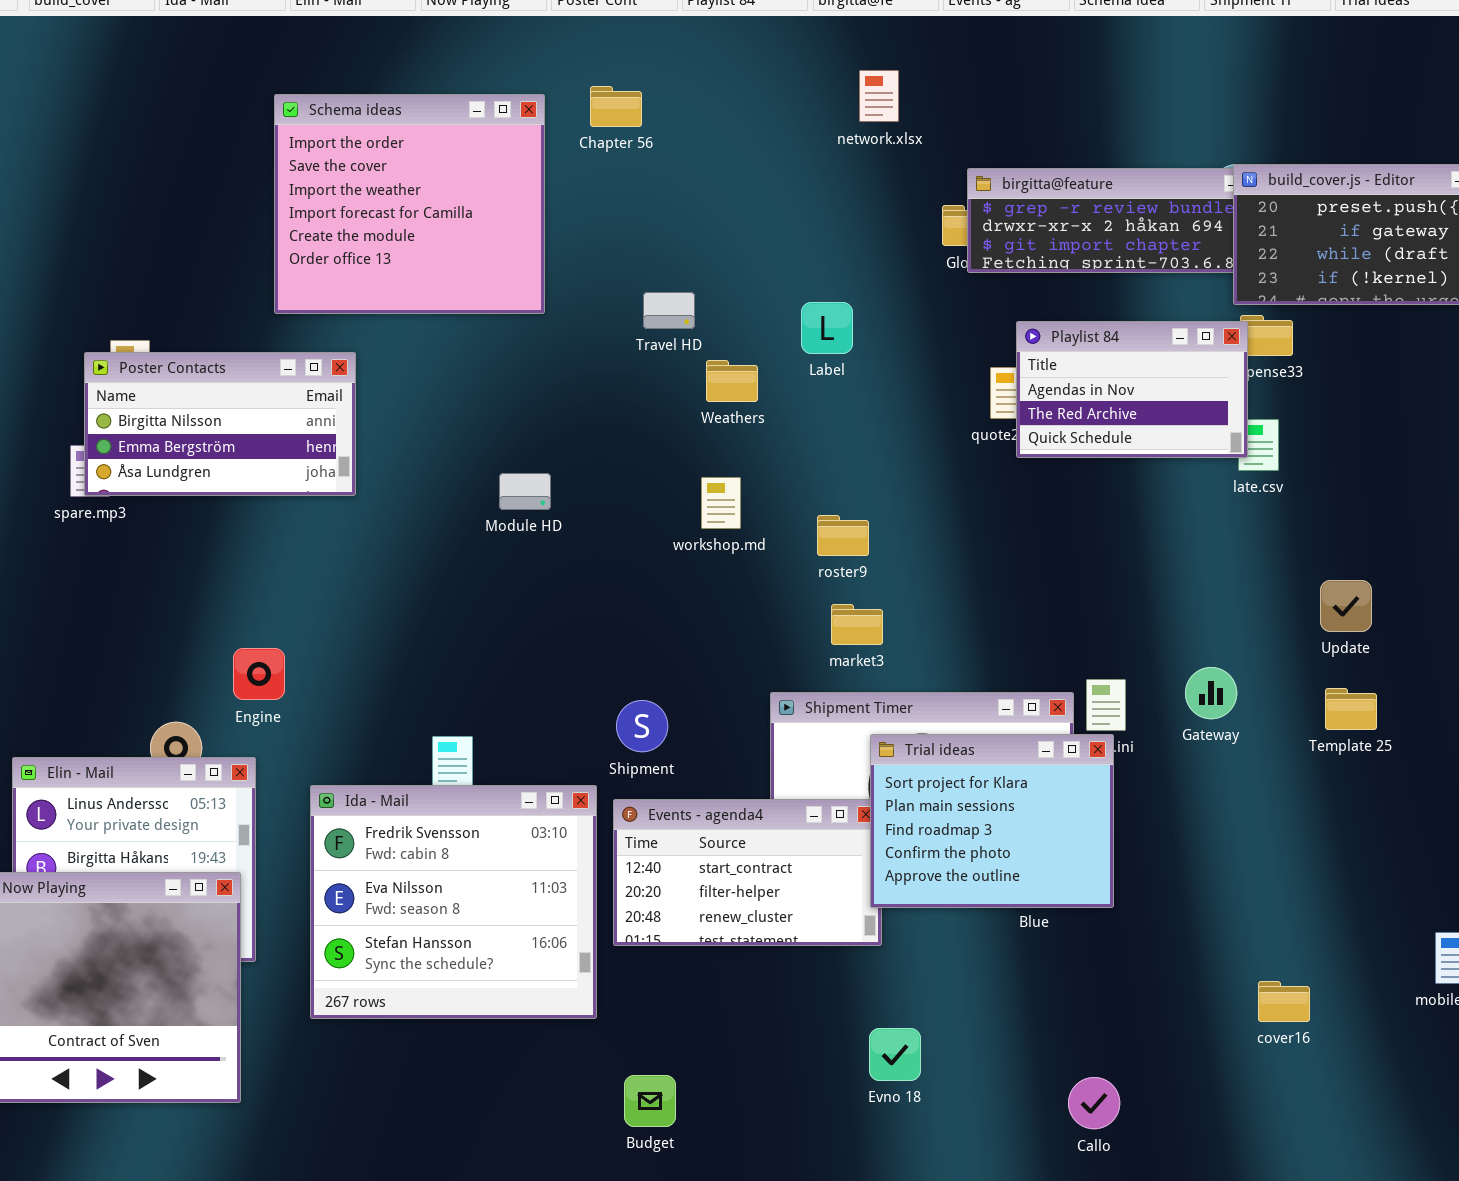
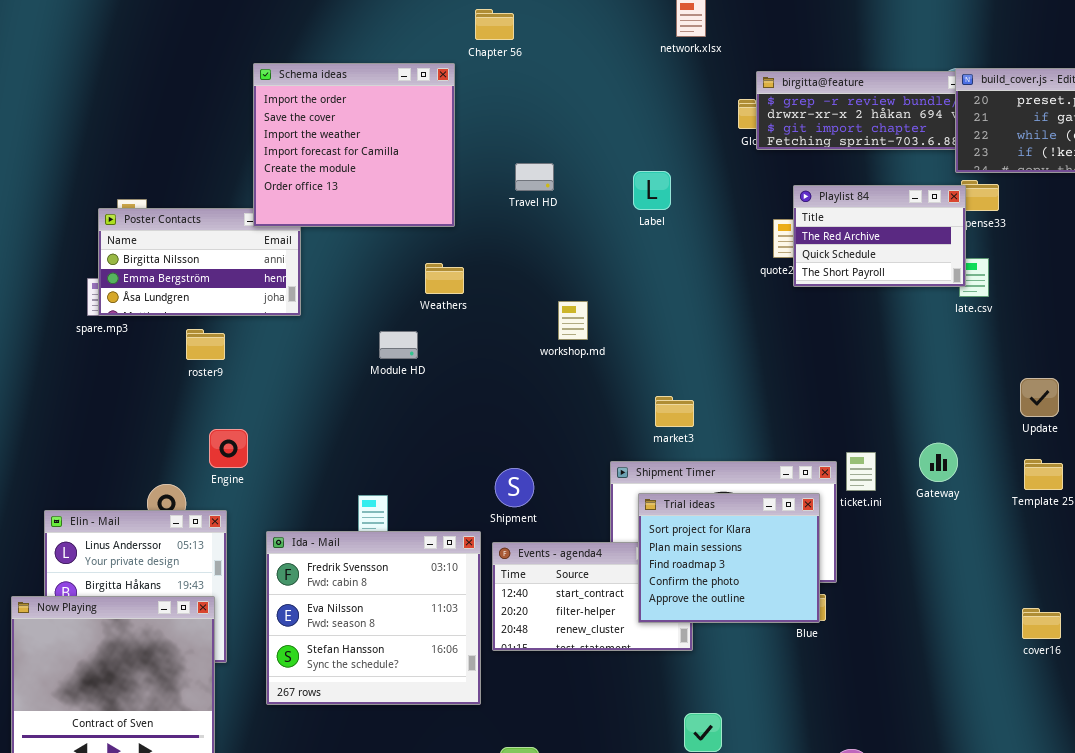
Schema ideas: [274,94,545,314] -> [253,63,455,227], moved
Playlist 84: [1016,321,1248,458] -> [793,185,966,287], scrolled down 1 row
Weathers: [706,360,758,402] -> [425,263,464,294], moved
Module HD: [499,473,551,510] -> [379,331,418,359], moved
roster9: [817,515,869,556] -> [186,329,225,360], moved
Trial ideas: [870,734,1114,908] -> [638,493,820,623], moved
cover16: [1258,981,1310,1022] -> [1022,608,1061,639], moved

